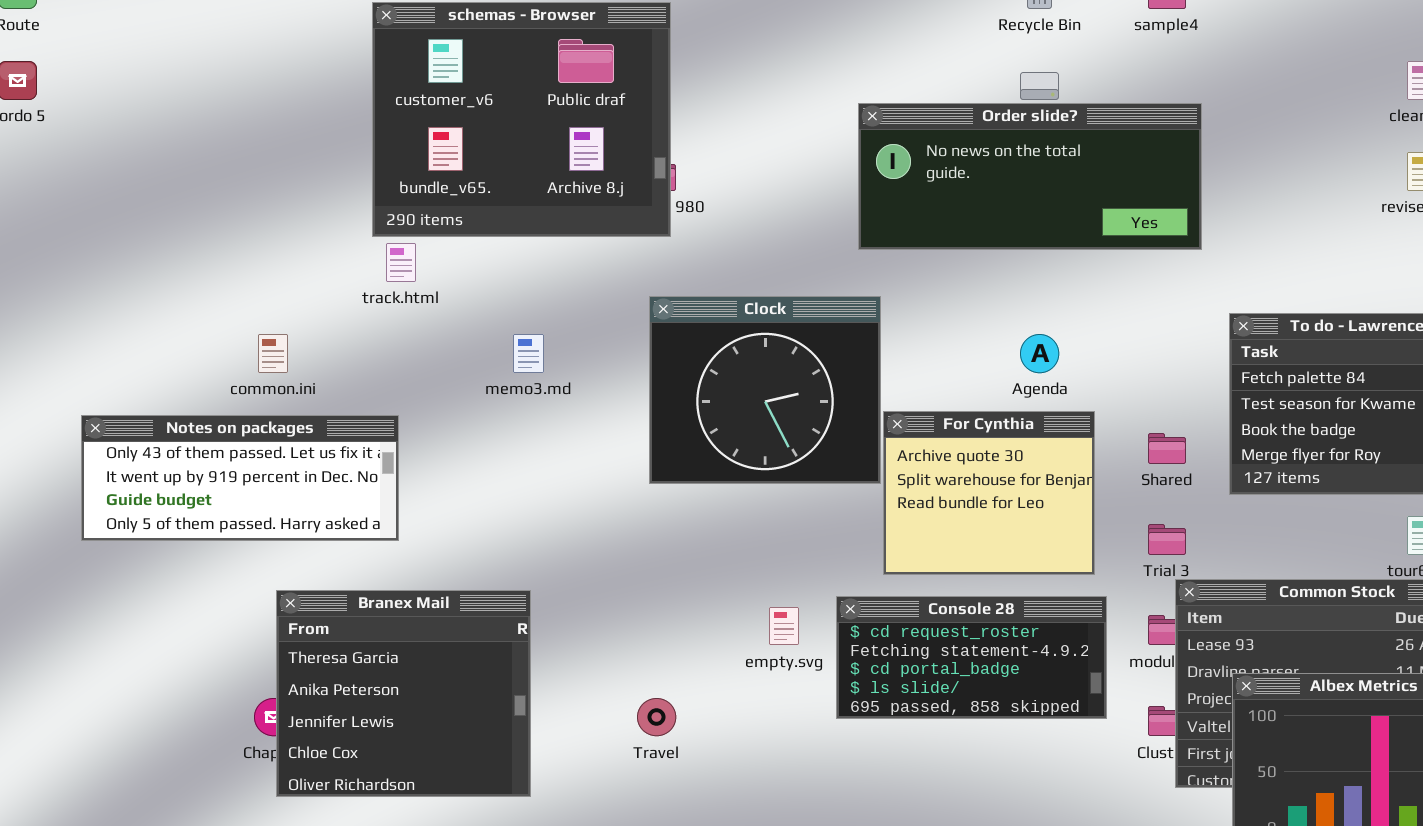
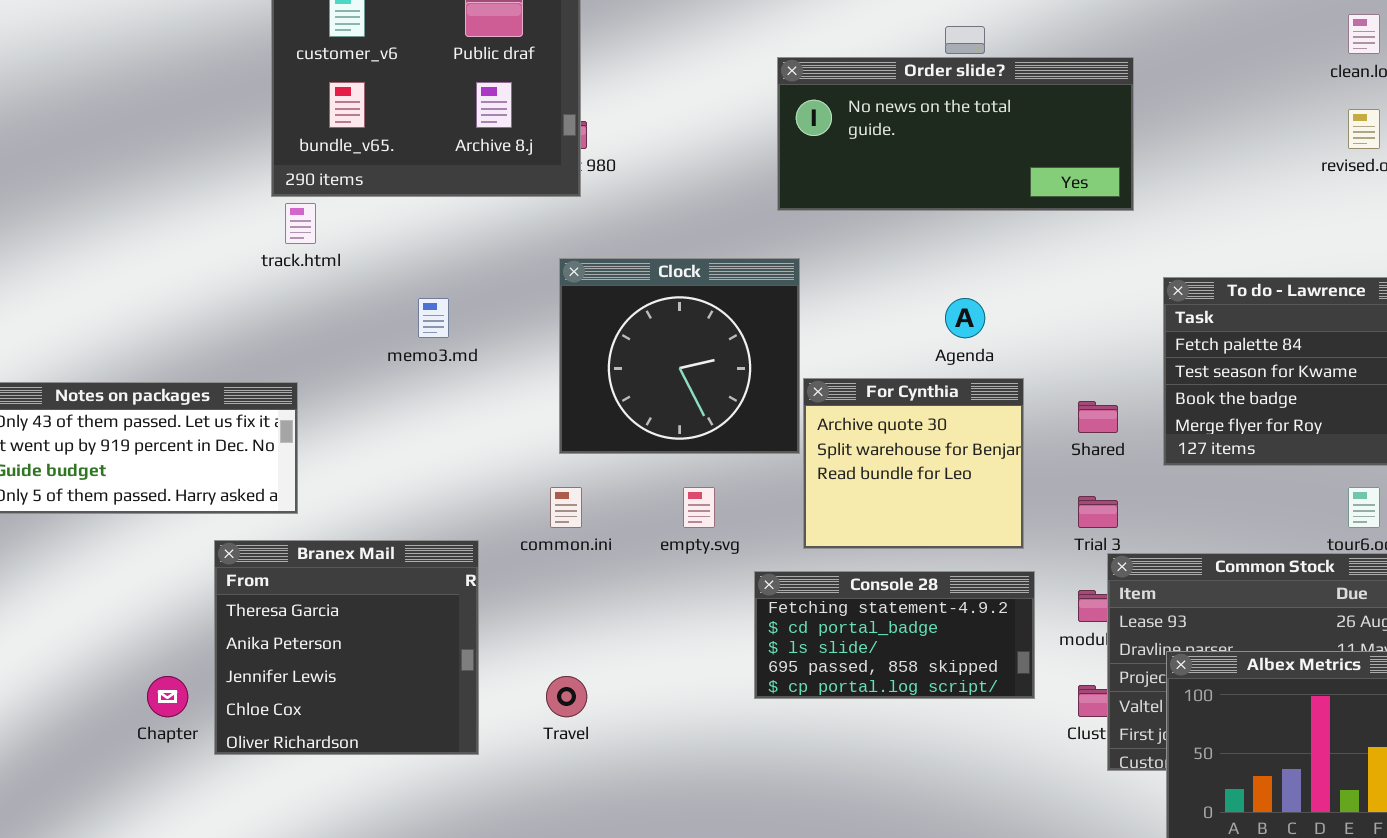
common.ini: [258,334,288,373] -> [550,487,582,528], moved
Branex Mail: [276,590,531,797] -> [214,540,479,755], moved
Console 28: [836,596,1107,719] -> [754,571,1035,699], scrolled down 1 row
empty.svg: [769,607,799,645] -> [683,487,715,528], moved

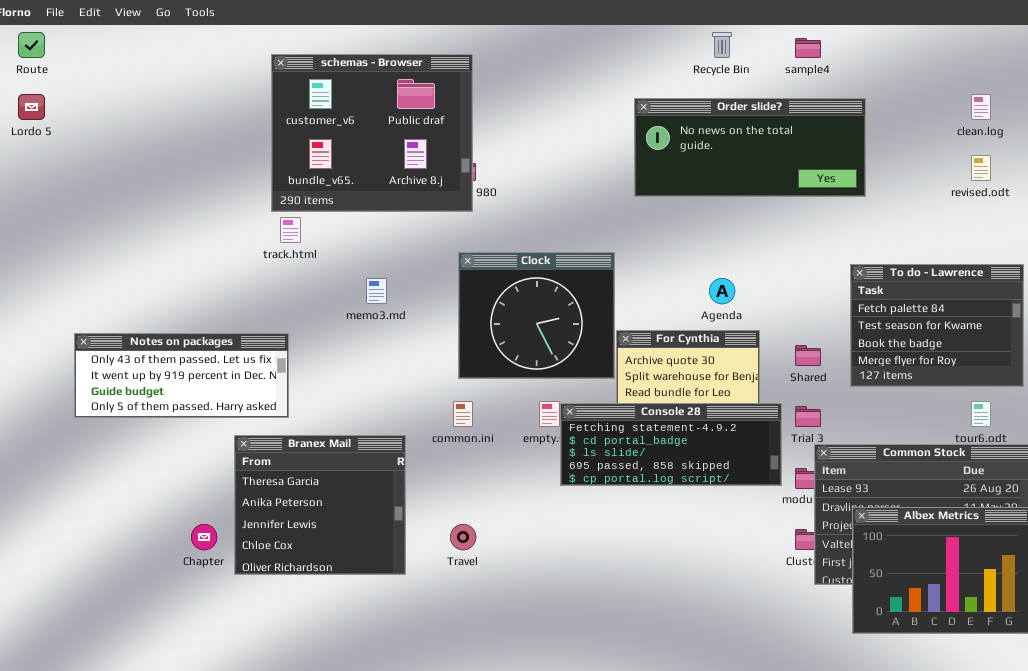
Order slide?: [777,57,1134,211] -> [634,98,866,197], moved
Console 28: [754,571,1035,699] -> [560,403,782,486], moved, resized

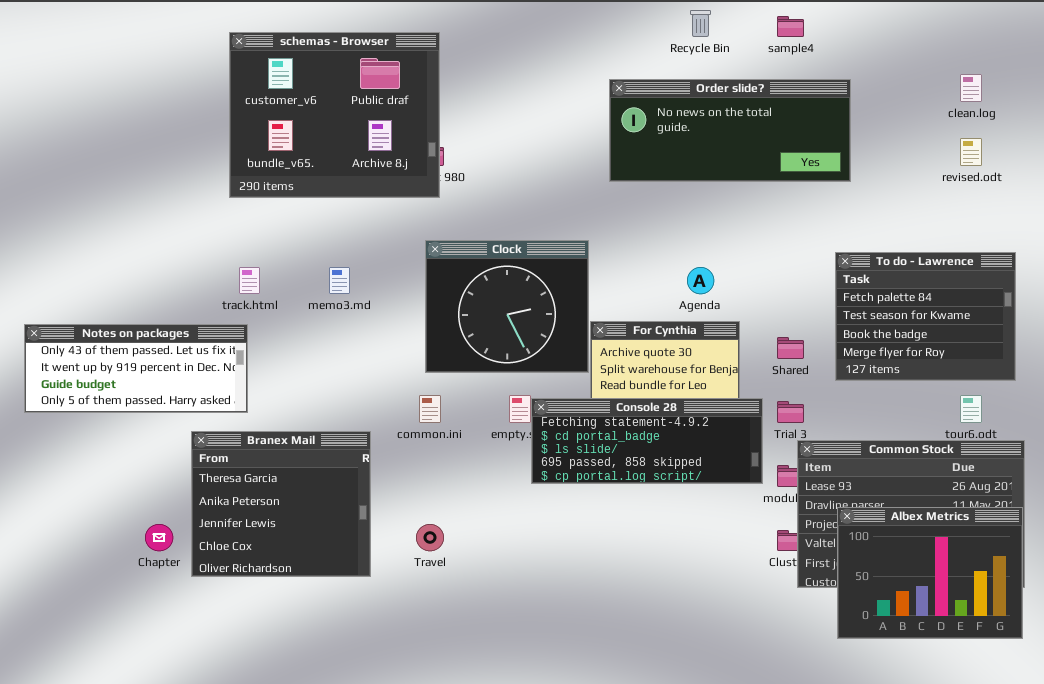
track.html: [280,217,301,243] -> [239,267,260,294], moved

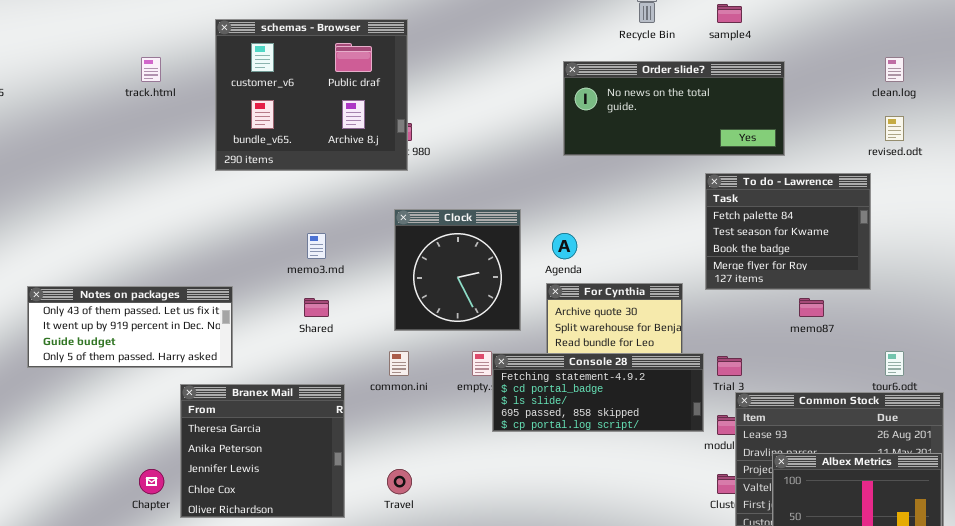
Clock: [425,240,589,373] -> [394,209,521,331], resized
To do - Lawrence: [835,252,1016,381] -> [705,173,871,290], moved
track.html: [239,267,260,294] -> [141,57,161,82], moved
Agenda: [687,267,714,294] -> [552,233,577,259], moved
Shared: [777,337,804,359] -> [304,298,329,317], moved

